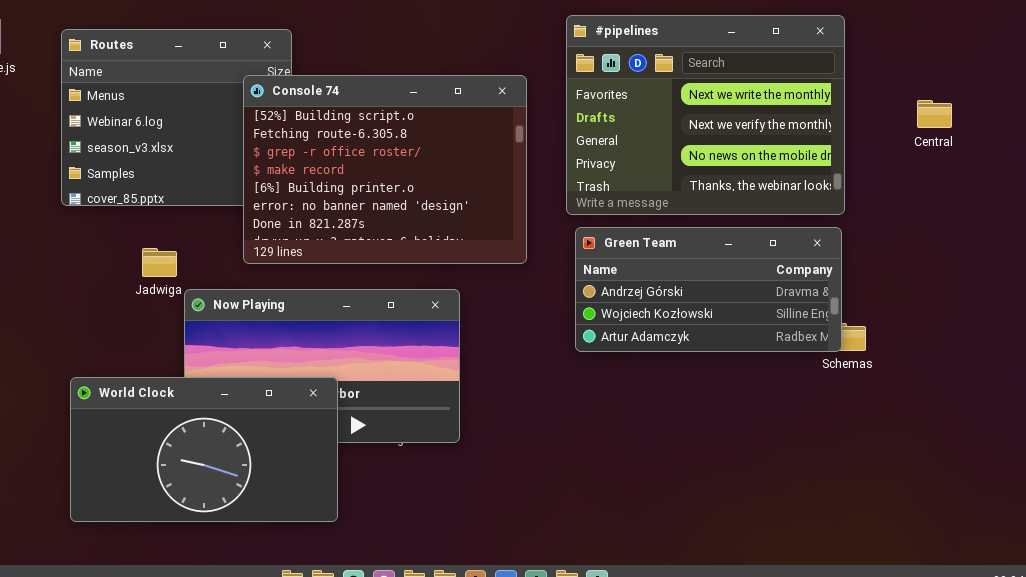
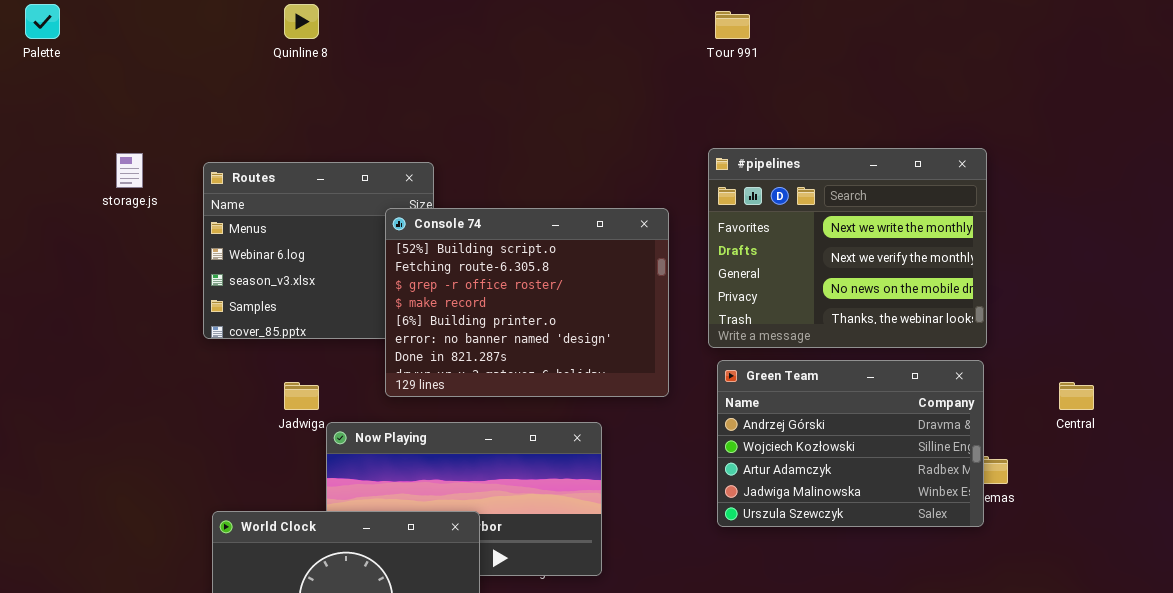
Central: [917,100,952,128] -> [1059,382,1094,410], moved
Green Team: [575,227,842,352] -> [717,360,984,527], resized

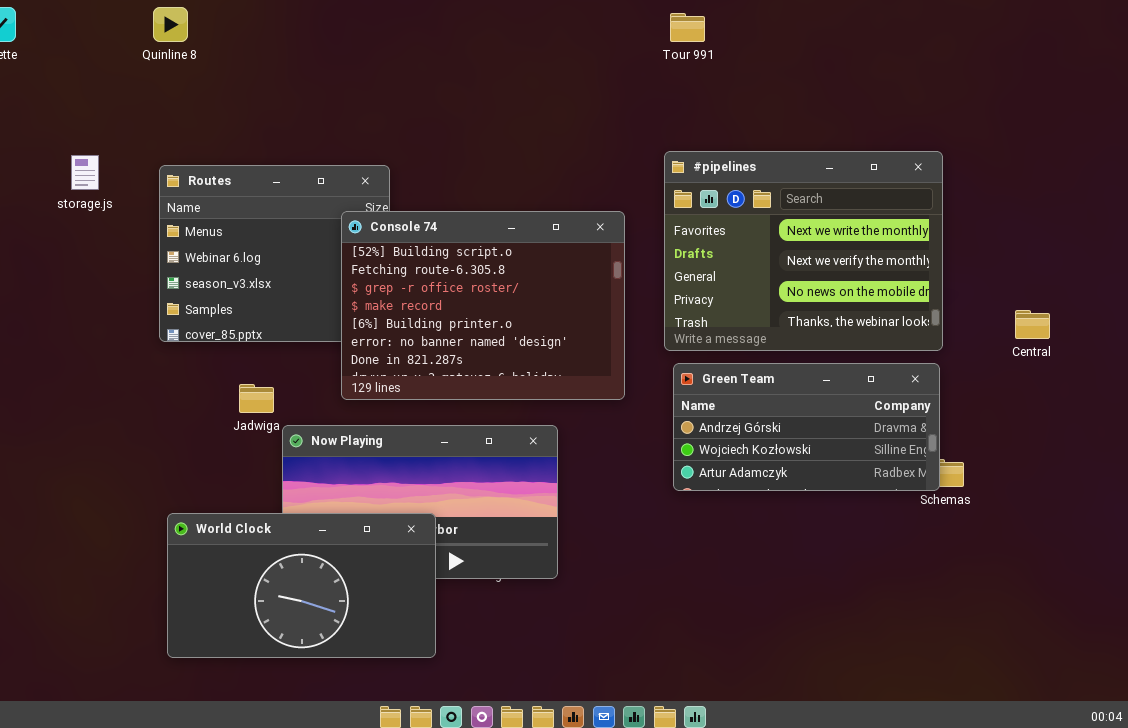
Quinline 8: [284,4,319,39] -> [153,7,188,42], moved
Green Team: [717,360,984,527] -> [673,363,940,491], resized
Central: [1059,382,1094,410] -> [1015,310,1050,339], moved

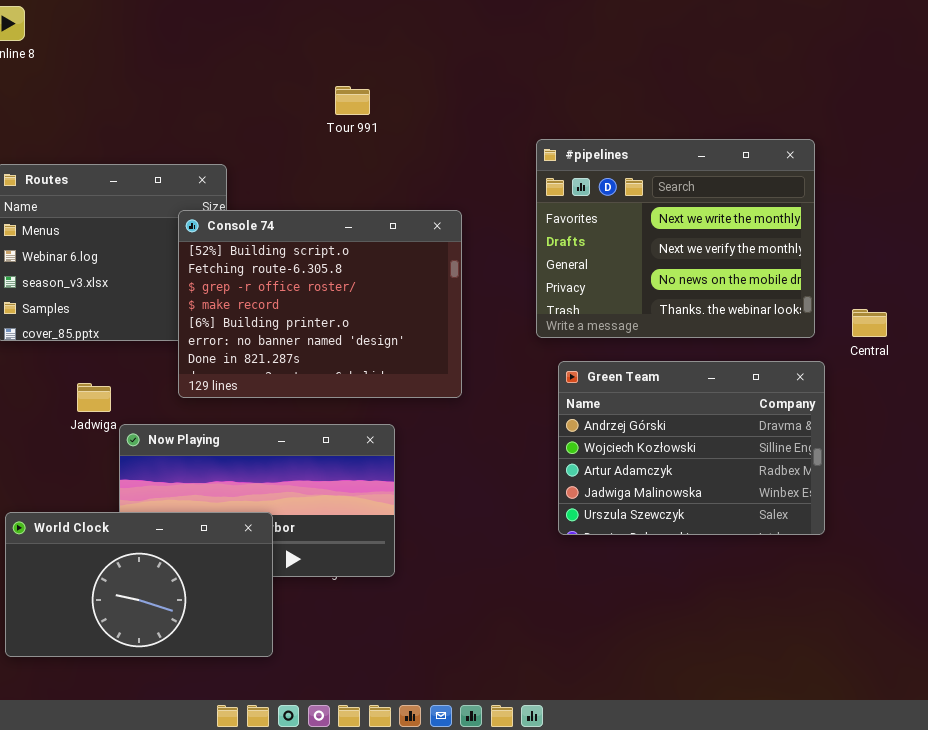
Tour 991: [670,13,705,42] -> [335,86,370,115], moved
#pipelines: [664,151,943,351] -> [536,139,815,338], moved
Green Team: [673,363,940,491] -> [558,361,825,535], moved, resized

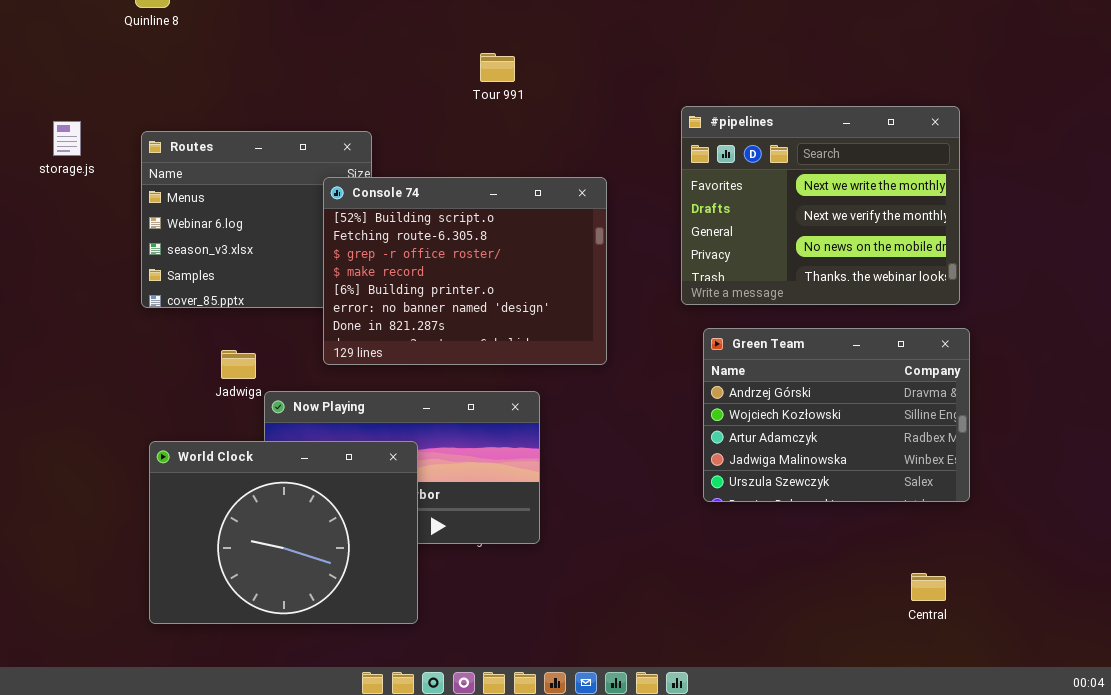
Central: [852,309,887,337] -> [911,573,946,601], moved
World Clock: [5,512,273,657] -> [149,441,418,624], resized

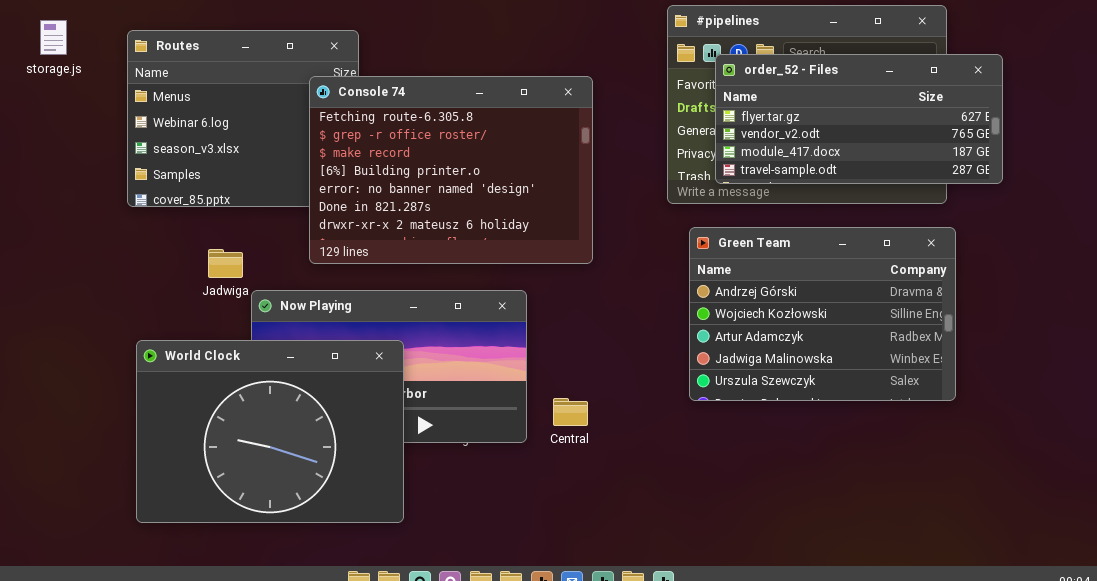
order_52 - Files: none -> [715,54,1003,184], opened
Console 74: [323,177,607,365] -> [309,76,593,264], scrolled down 1 row
Central: [911,573,946,601] -> [553,398,588,426], moved

